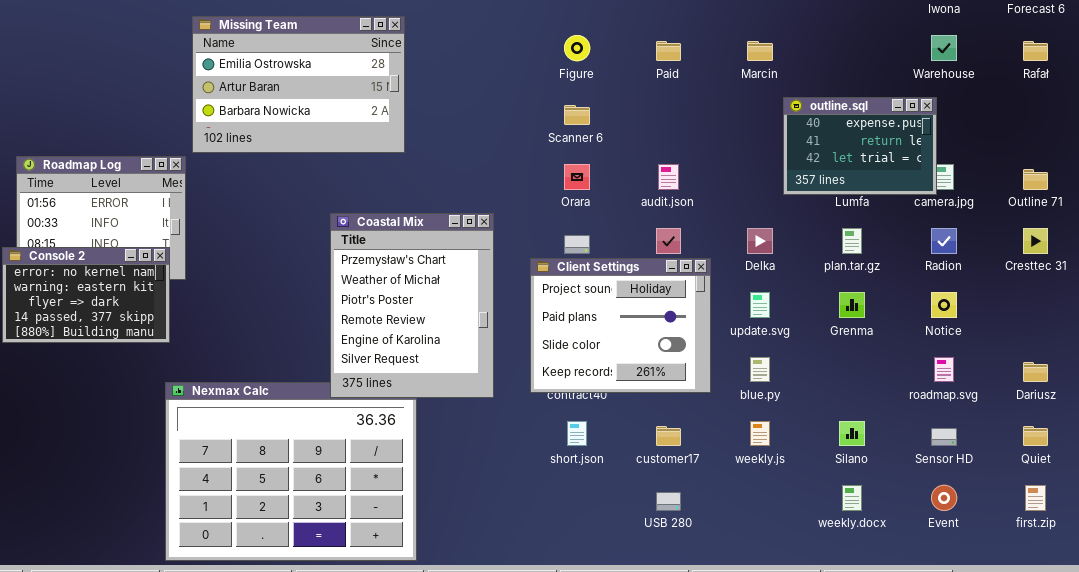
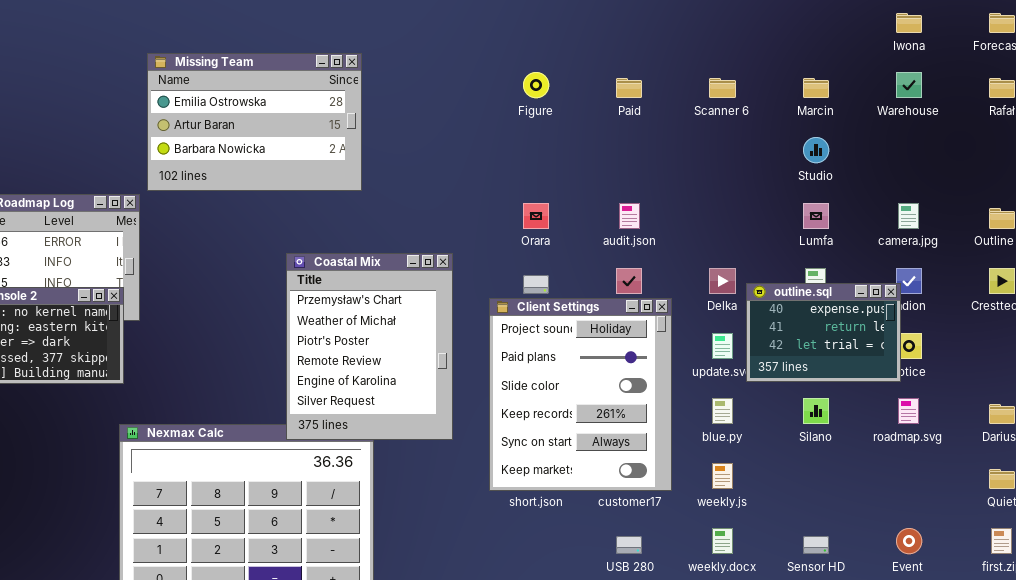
Marcin: [747,41,773,61] -> [803,78,829,98], moved
outline.sql: [783,97,937,195] -> [746,283,901,382], moved
Scanner 6: [564,105,590,125] -> [709,78,736,98], moved
Client Settings: [530,258,711,393] -> [489,298,672,491], resized
Silano: [839,421,865,446] -> [803,398,829,424], moved
Sensor HD: [931,428,957,446] -> [803,536,829,554], moved
weekly.docx: [842,485,862,511] -> [712,528,733,554], moved

